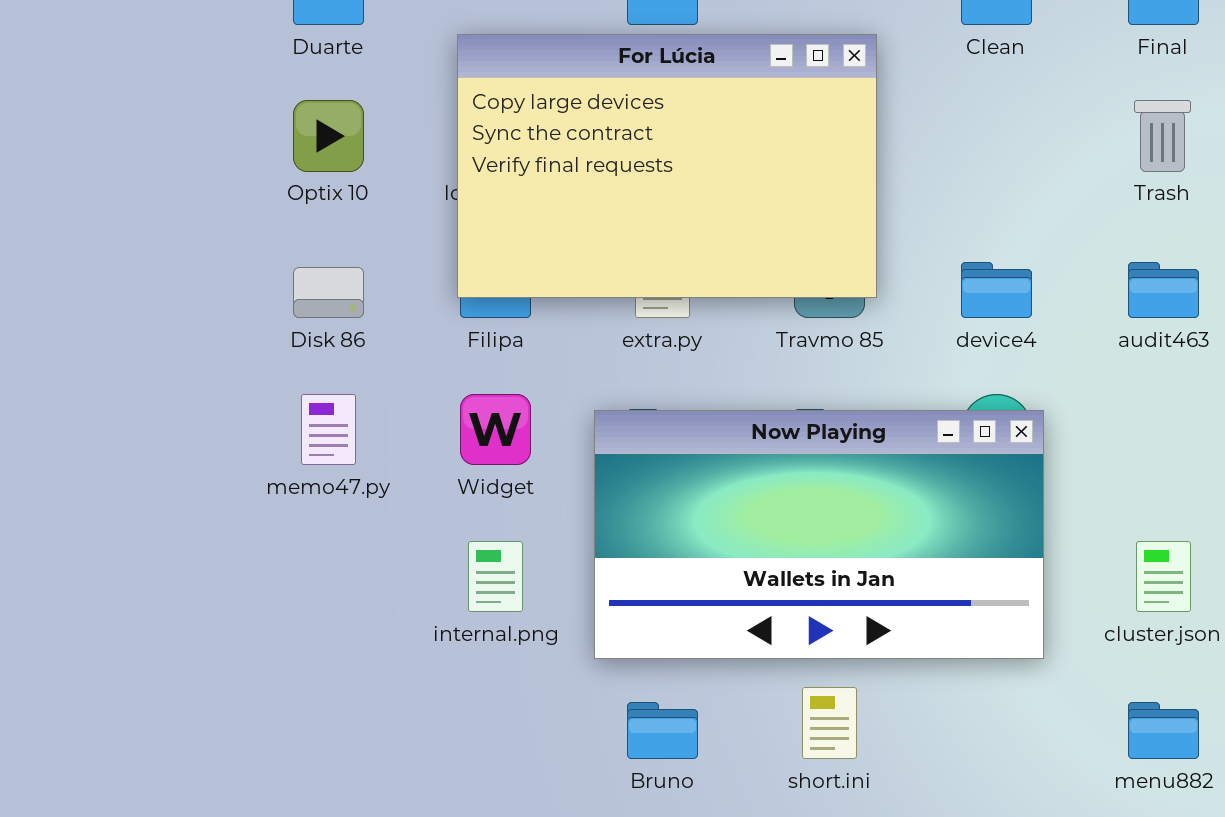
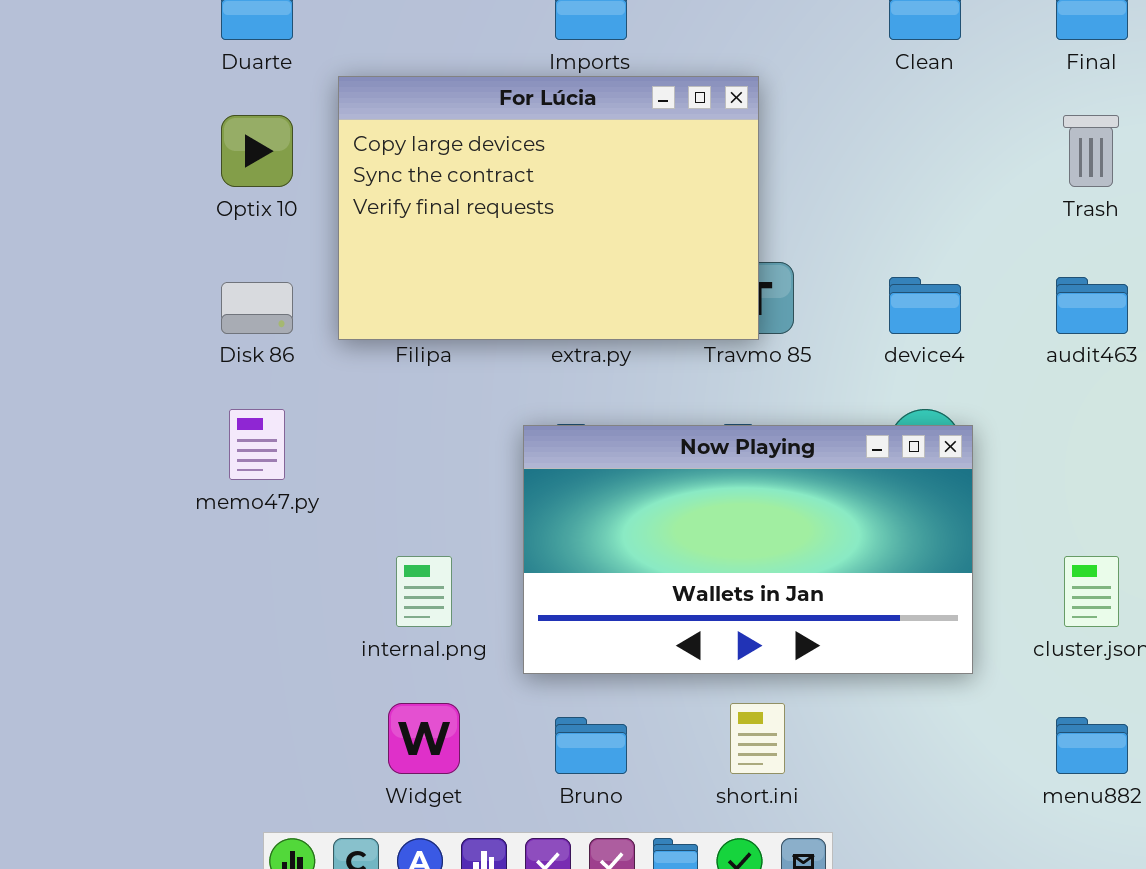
For Lúcia: [457,34,877,298] -> [338,76,759,340], moved
Widget: [460,394,531,465] -> [388,703,460,774], moved

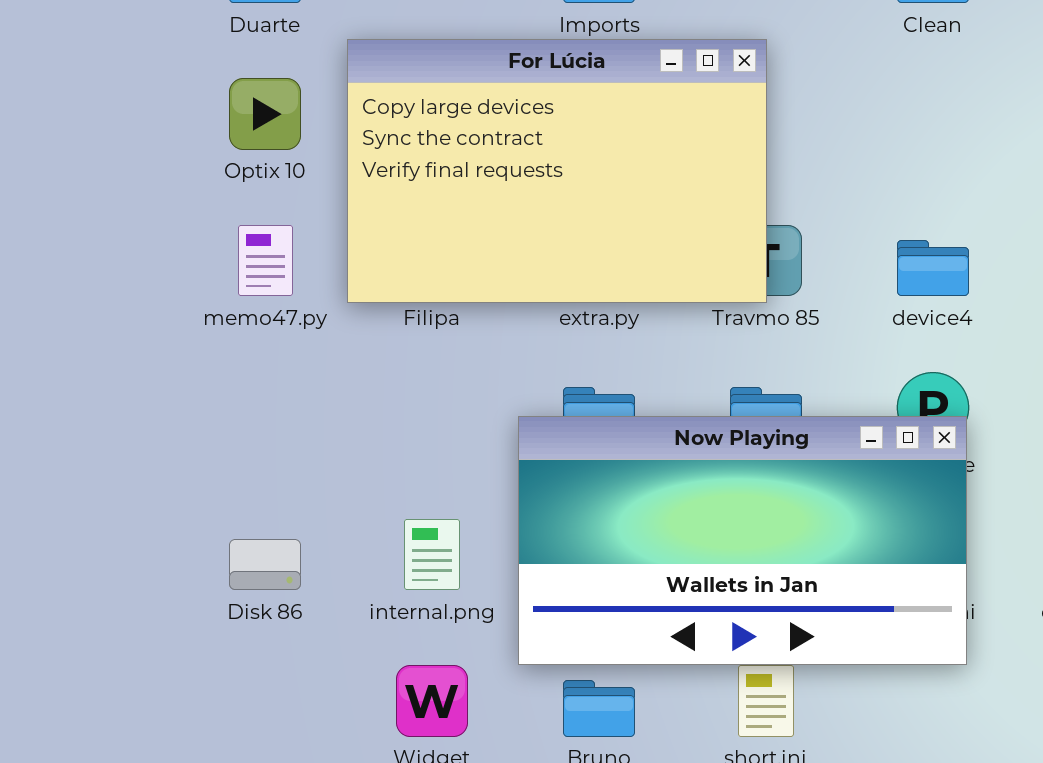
Disk 86: [221,282,293,334] -> [229,539,301,590], moved
memo47.py: [229,409,285,480] -> [238,225,293,296], moved
Now Playing: [523,425,973,674] -> [518,416,967,665], moved

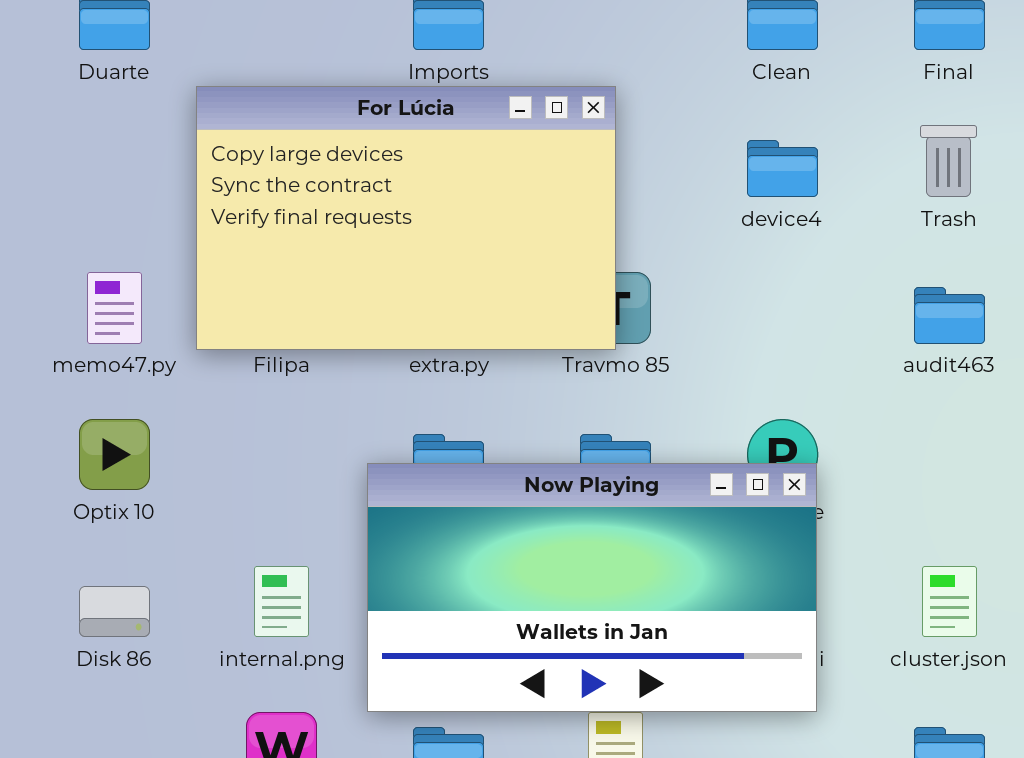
Optix 10: [229,78,301,150] -> [79,419,150,490], moved
device4: [897,240,969,296] -> [747,140,818,197], moved

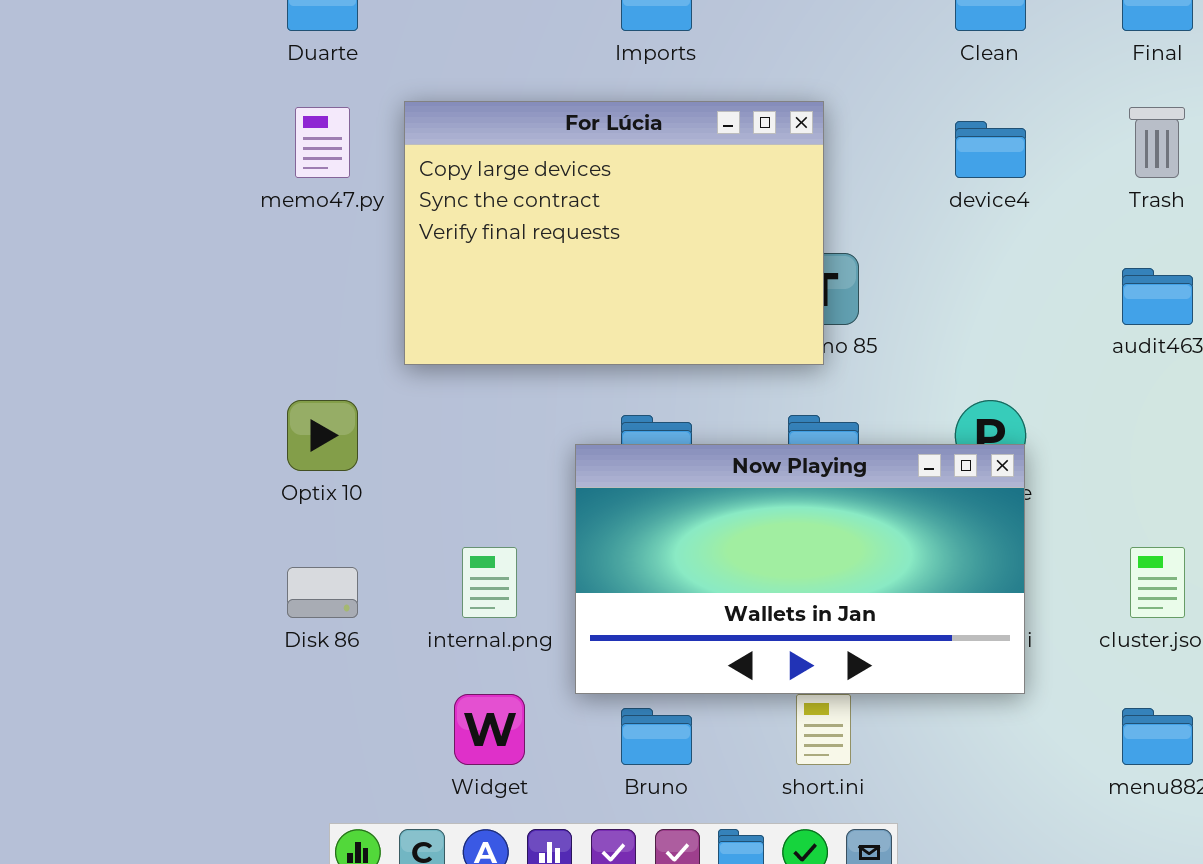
For Lúcia: [196,86,616,350] -> [404,101,824,365], moved
memo47.py: [87,272,142,344] -> [295,107,350,178], moved

